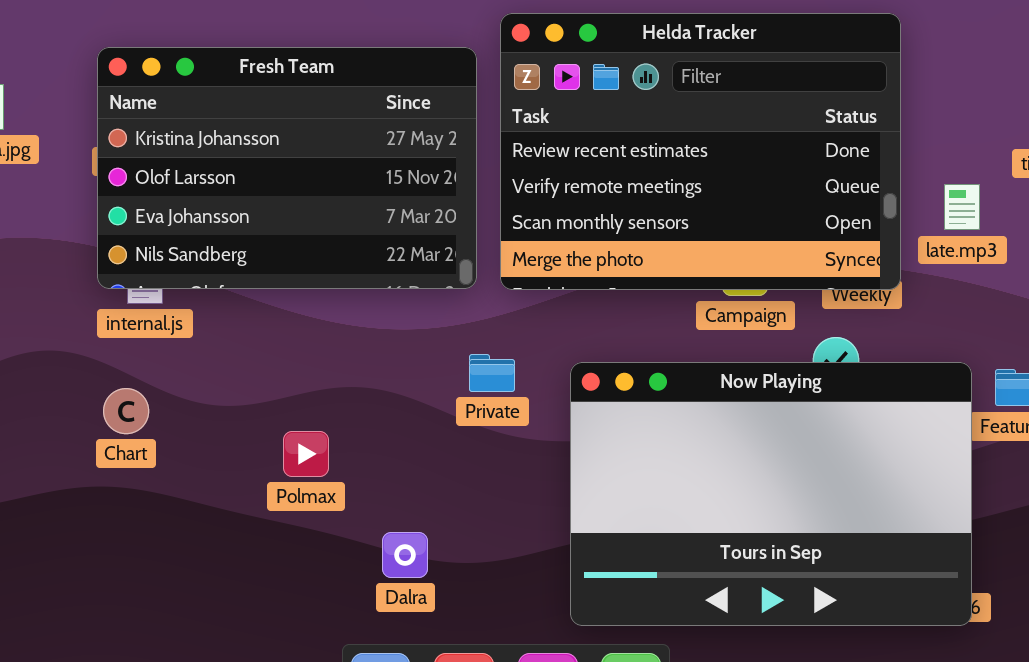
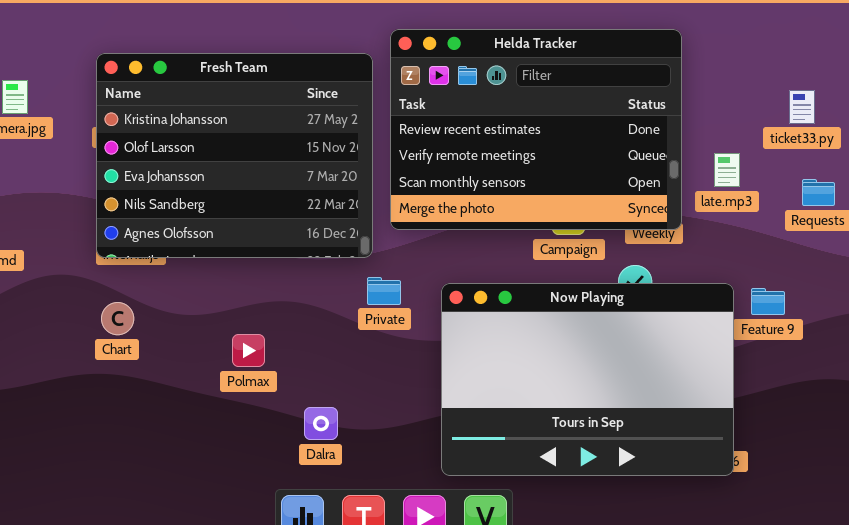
Fresh Team: [97,47,477,289] -> [96,53,373,258], resized

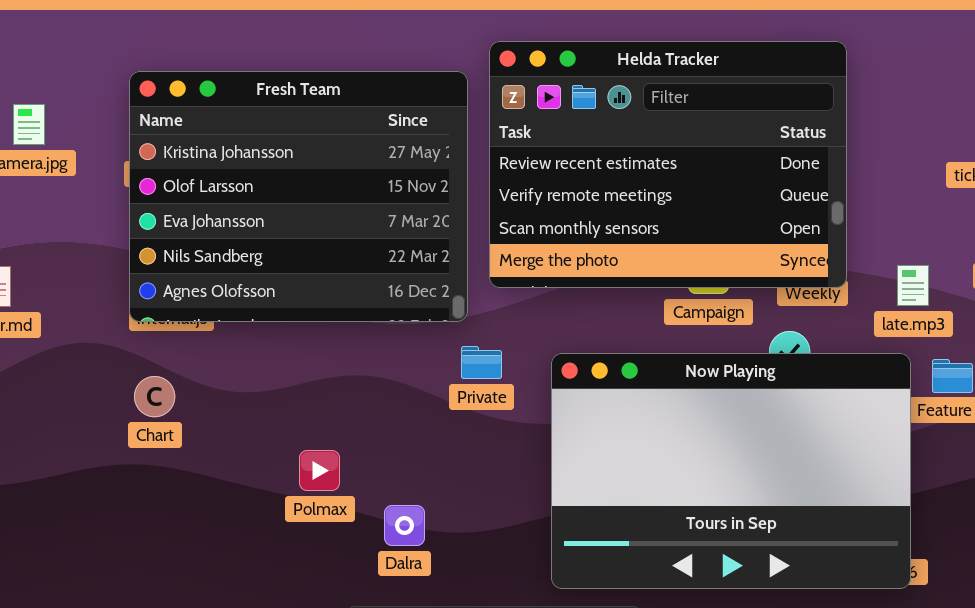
late.mp3: [714,153,740,187] -> [897,265,929,306], moved
Polmax: [232,334,265,367] -> [299,450,340,491], moved

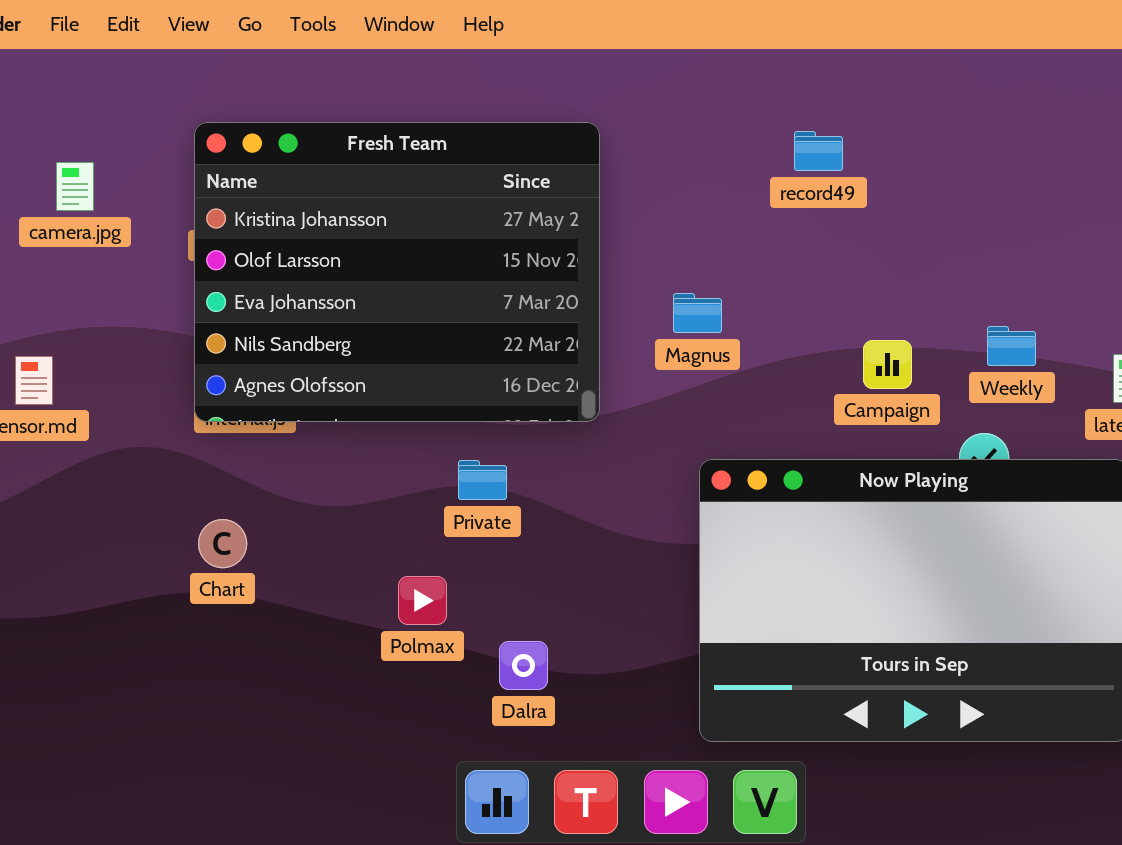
Helda Tracker: [489,41,847,288] -> none, closed
Private: [461,346,502,379] -> [458,460,507,500], moved
Chart: [134,376,175,417] -> [198,519,247,568], moved

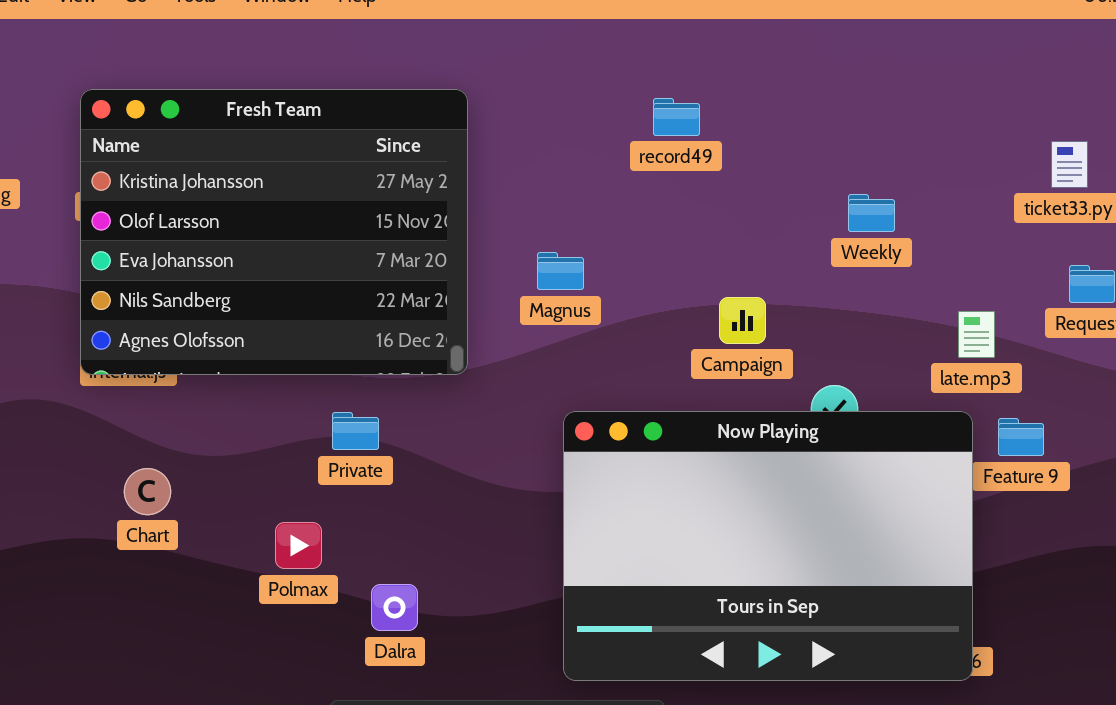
Weekly: [987,326,1036,366] -> [848,194,895,232], moved
Chart: [198,519,247,568] -> [124,468,171,515], moved

